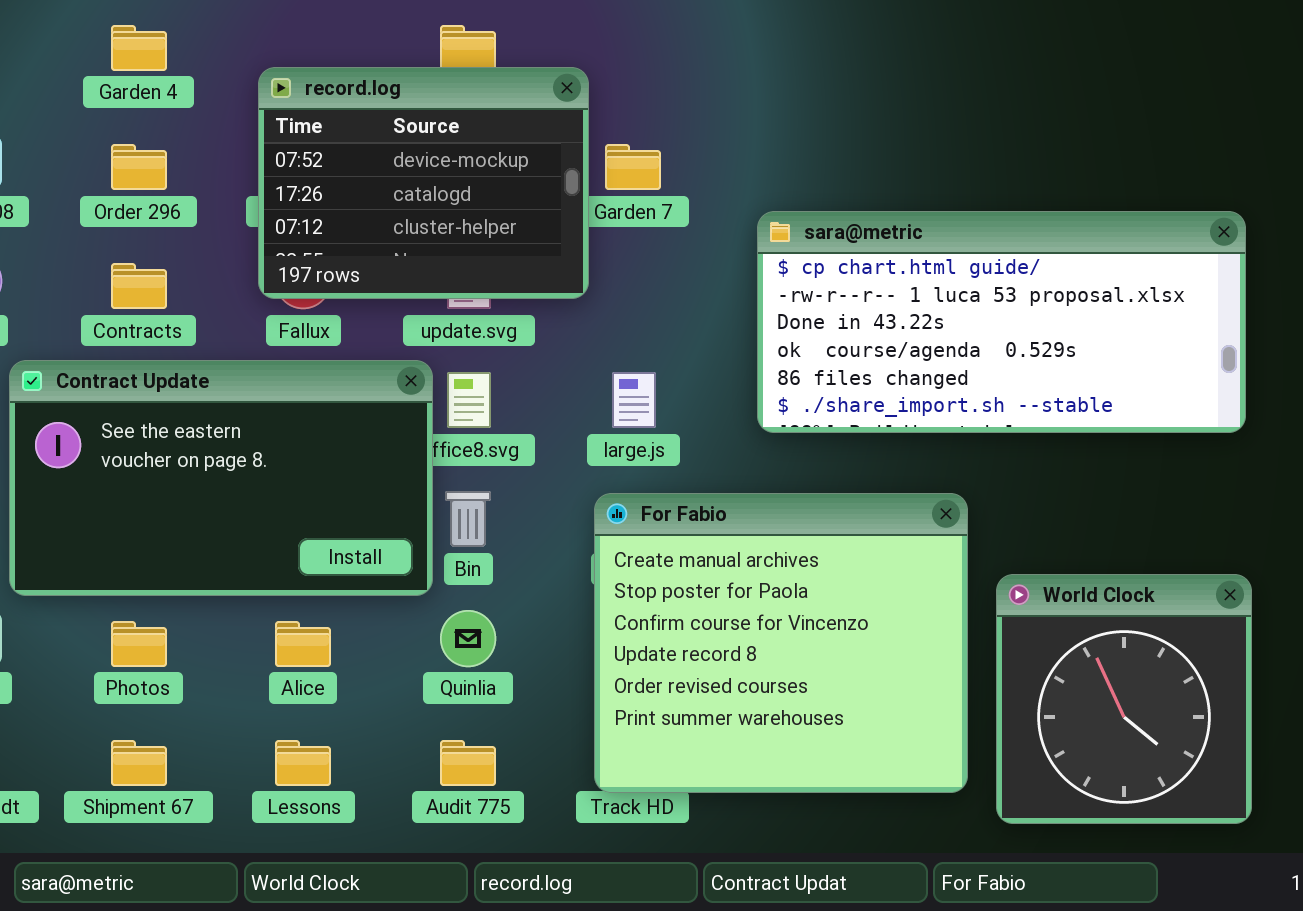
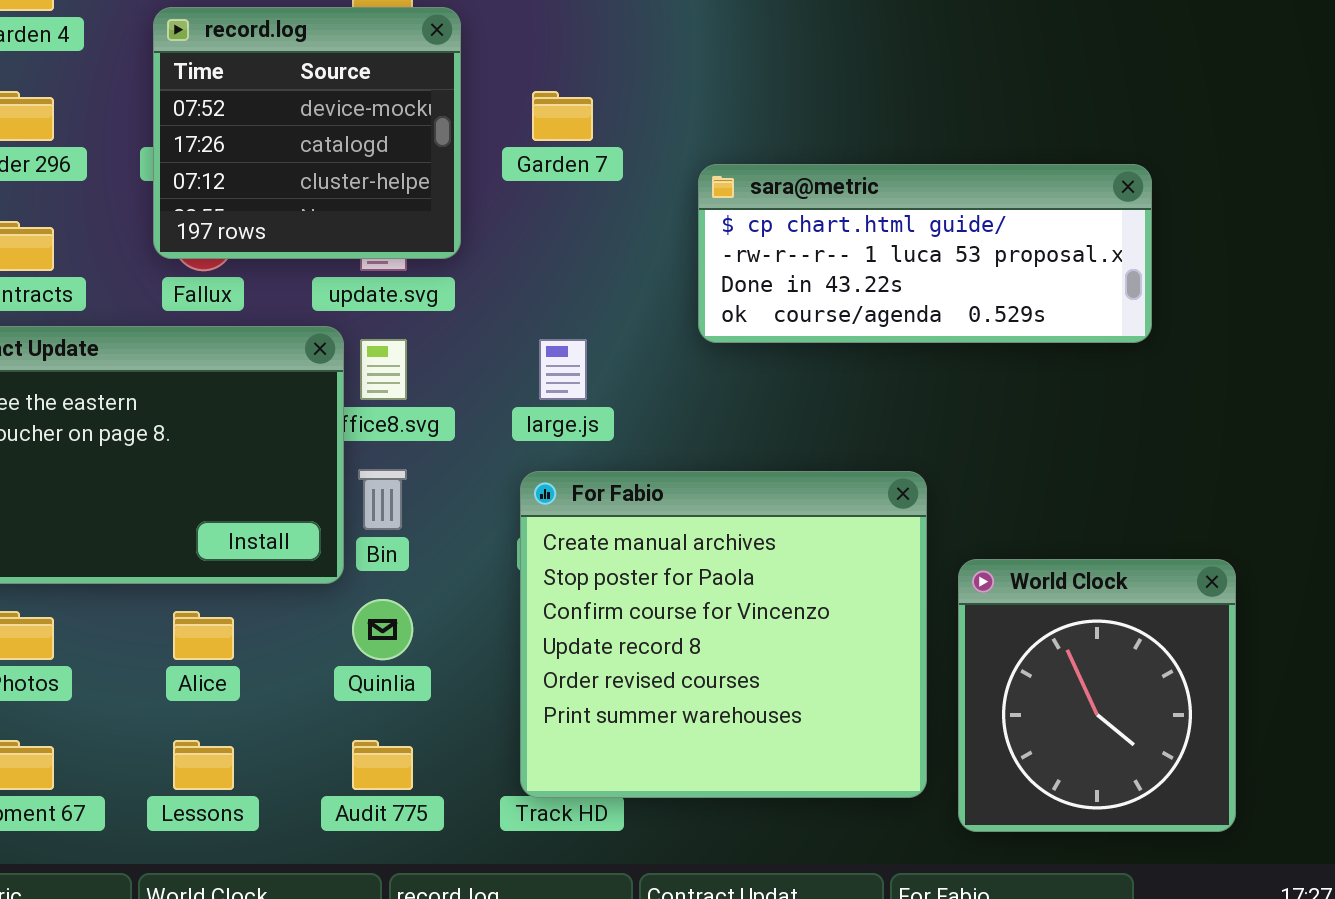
record.log: [258,67,589,299] -> [153,7,461,259], resized
sara@metric: [757,211,1246,433] -> [698,164,1152,343], resized

